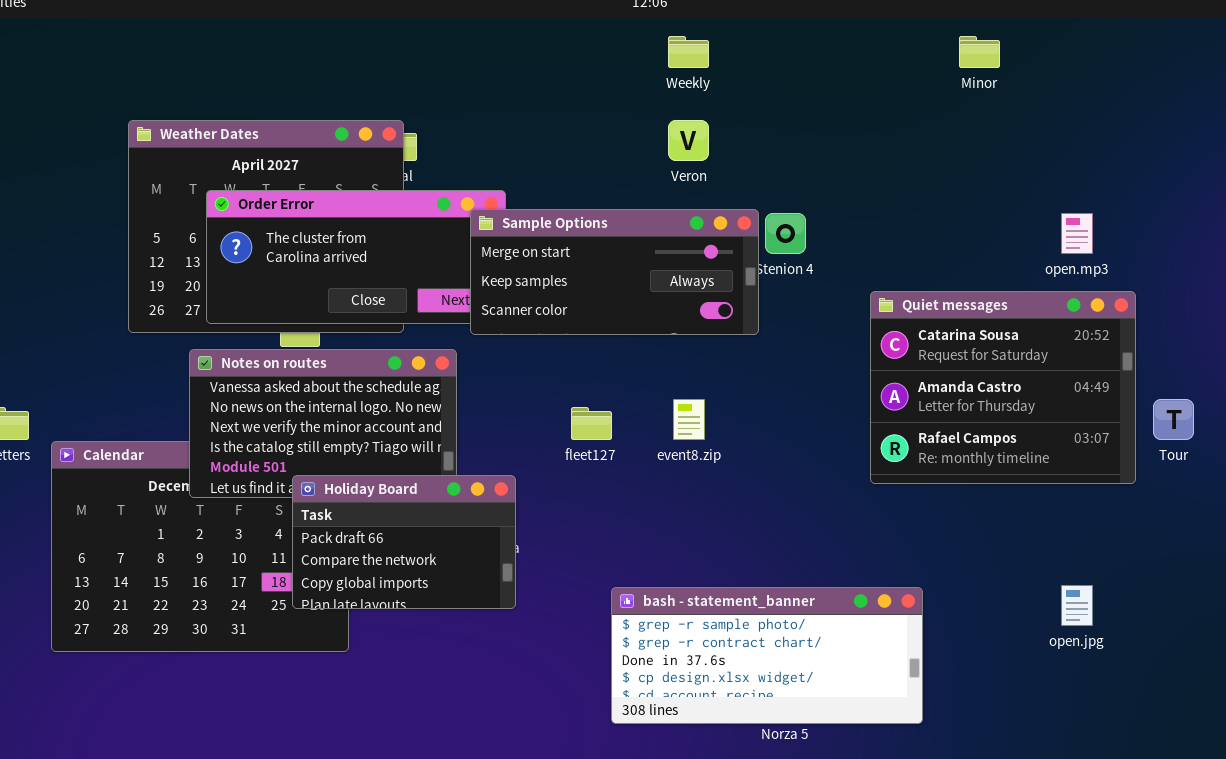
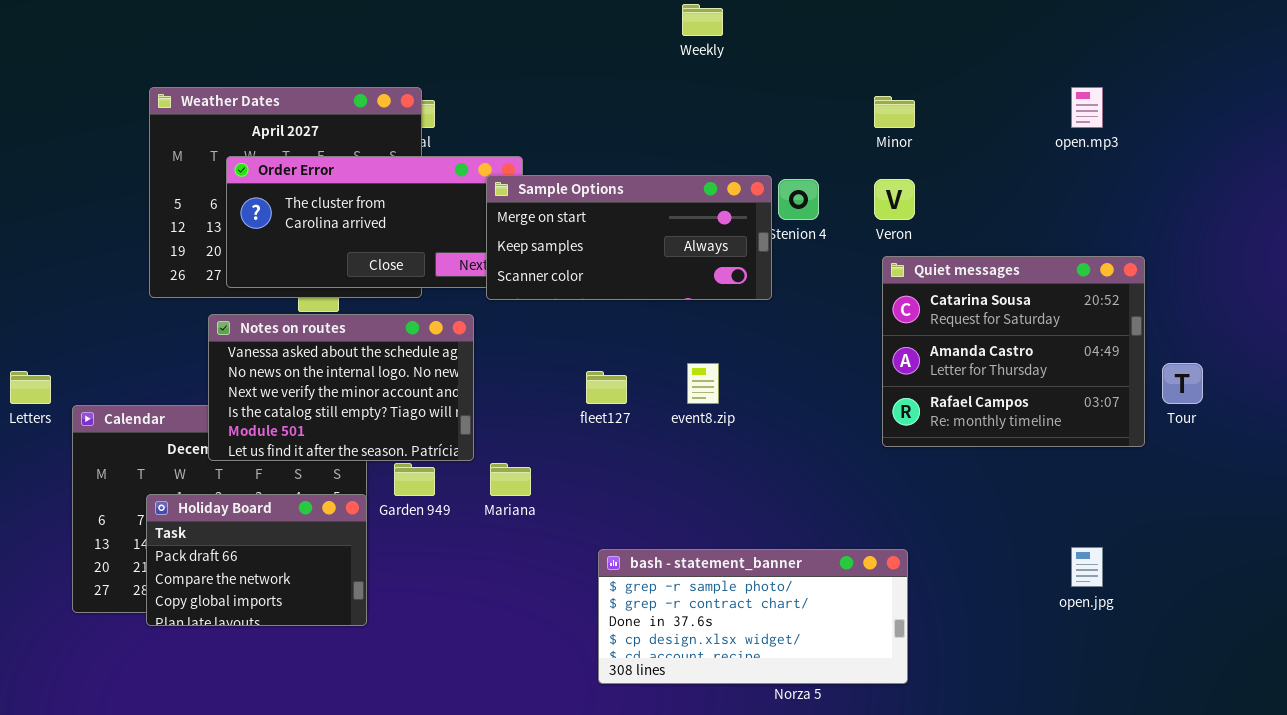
Minor: [959,36,1000,68] -> [874,96,915,128], moved
Veron: [668,120,709,161] -> [874,179,915,220], moved
open.mp3: [1061,213,1093,254] -> [1071,87,1103,128], moved
Holiday Board: [292,475,516,609] -> [146,494,367,626], moved
bash - statement_banner: [611,587,923,724] -> [598,549,908,684], moved

